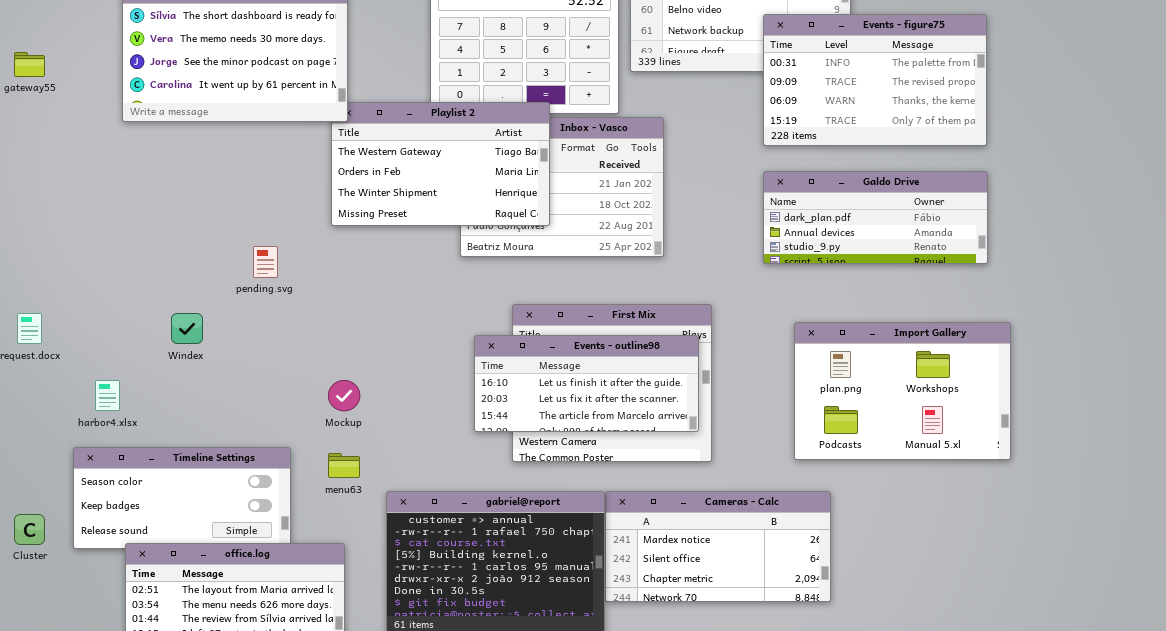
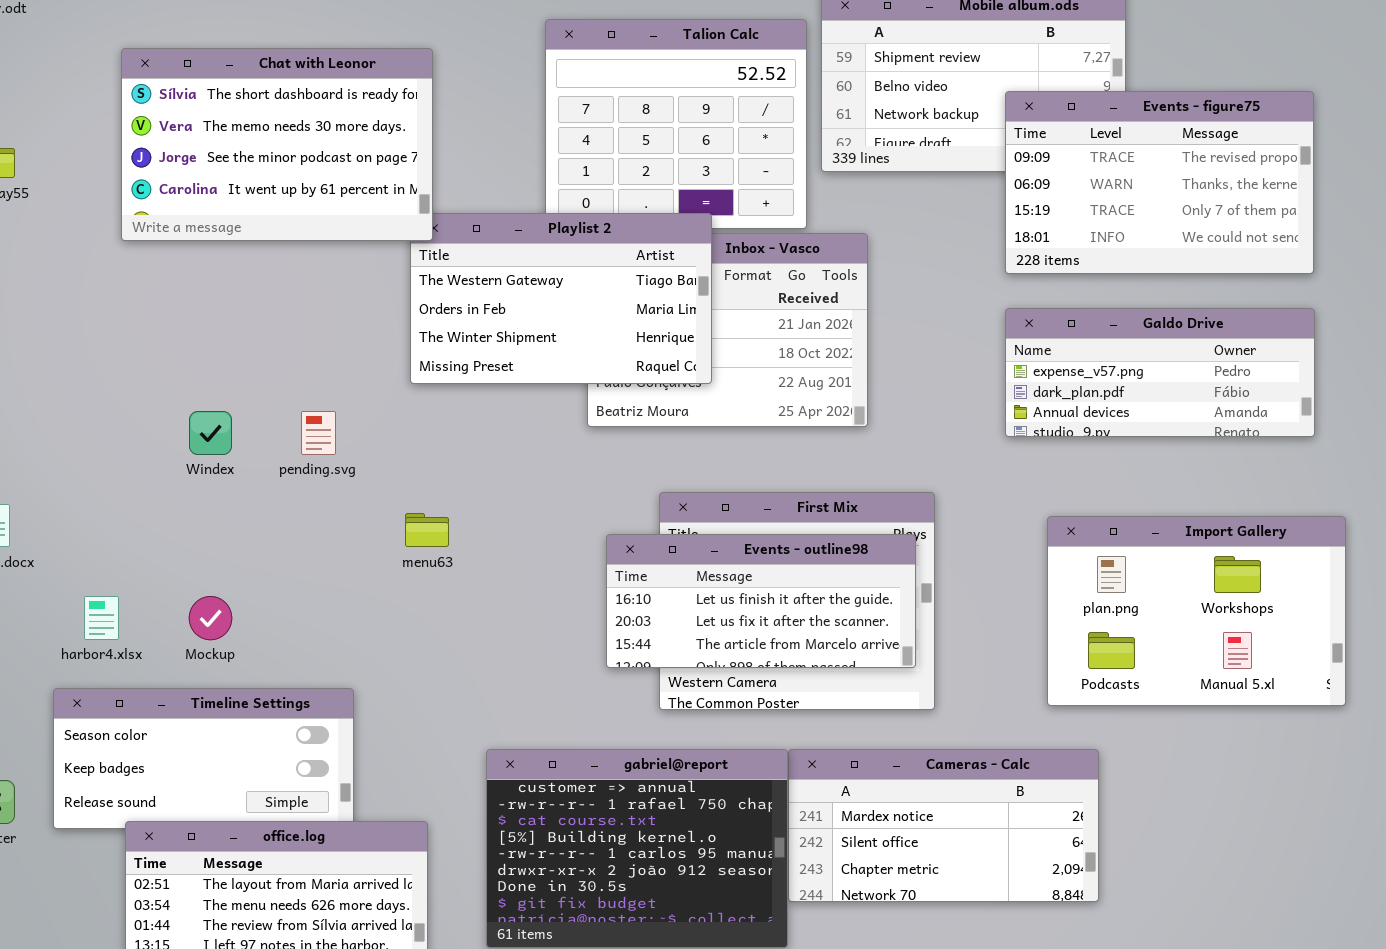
Events - figure75: [763,14,987,146] -> [1005,91,1314,274], scrolled down 1 row
Galdo Drive: [763,171,988,264] -> [1005,308,1315,437], scrolled up 1 row
Windex: [171,313,203,344] -> [189,411,232,455], moved
Mockup: [328,380,360,411] -> [189,596,232,640], moved
menu63: [328,453,360,478] -> [405,513,449,547], moved

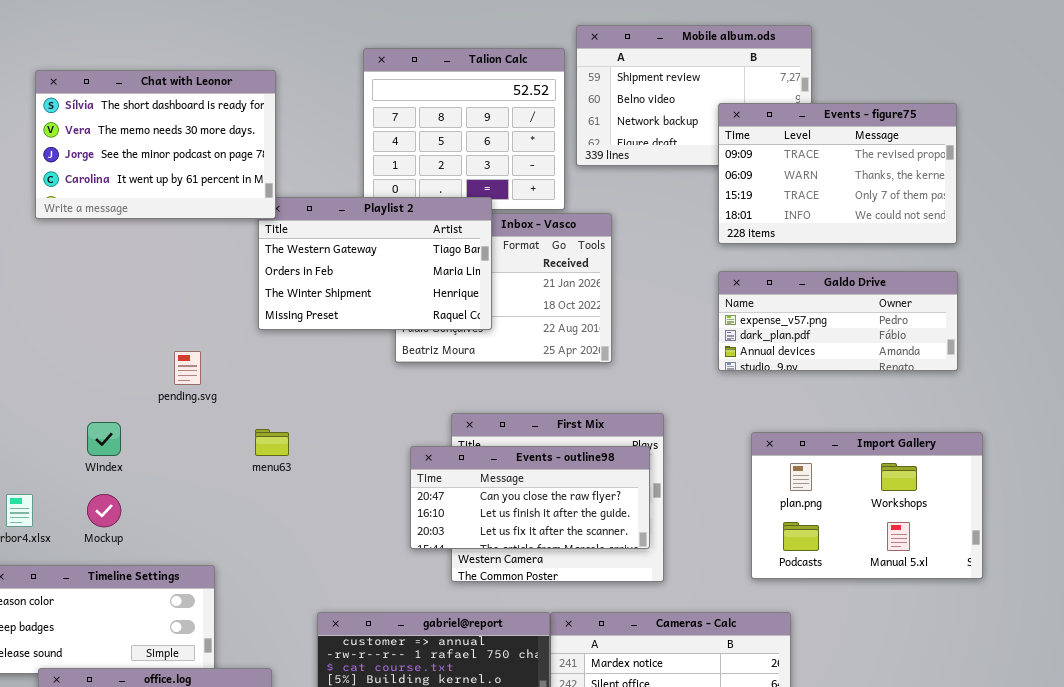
Windex: [189,411,232,455] -> [87,422,121,456], moved
Events - outline98: [606,534,916,668] -> [410,446,650,549], scrolled up 1 row

